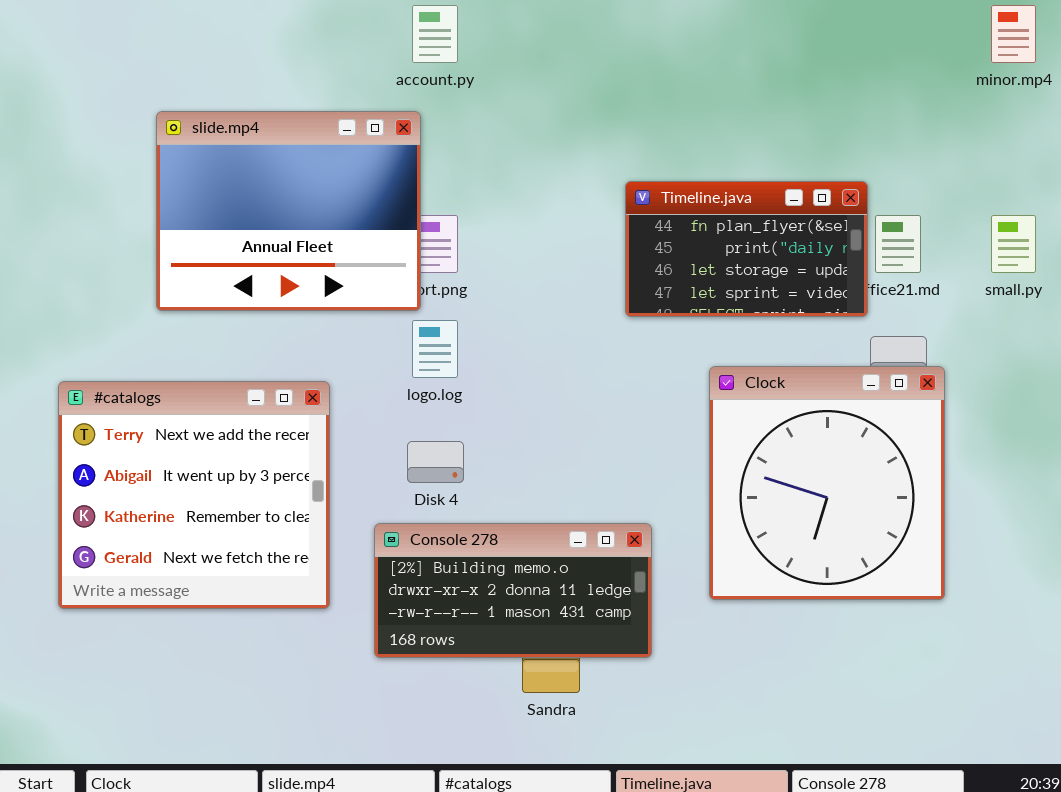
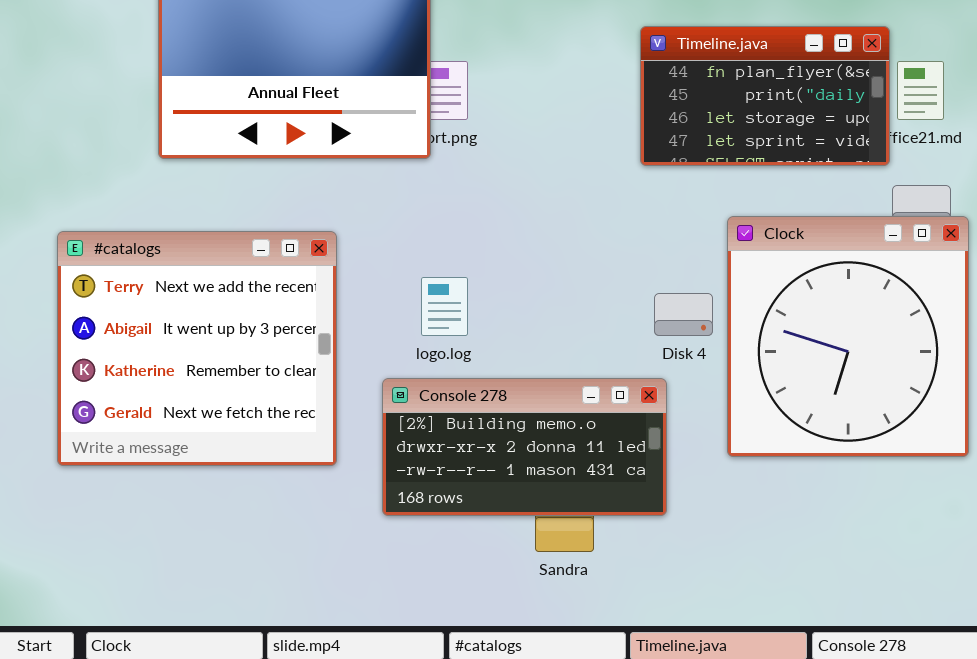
logo.log: [412,320,458,378] -> [421,277,468,336], moved
Disk 4: [407,441,464,483] -> [654,293,713,336], moved

